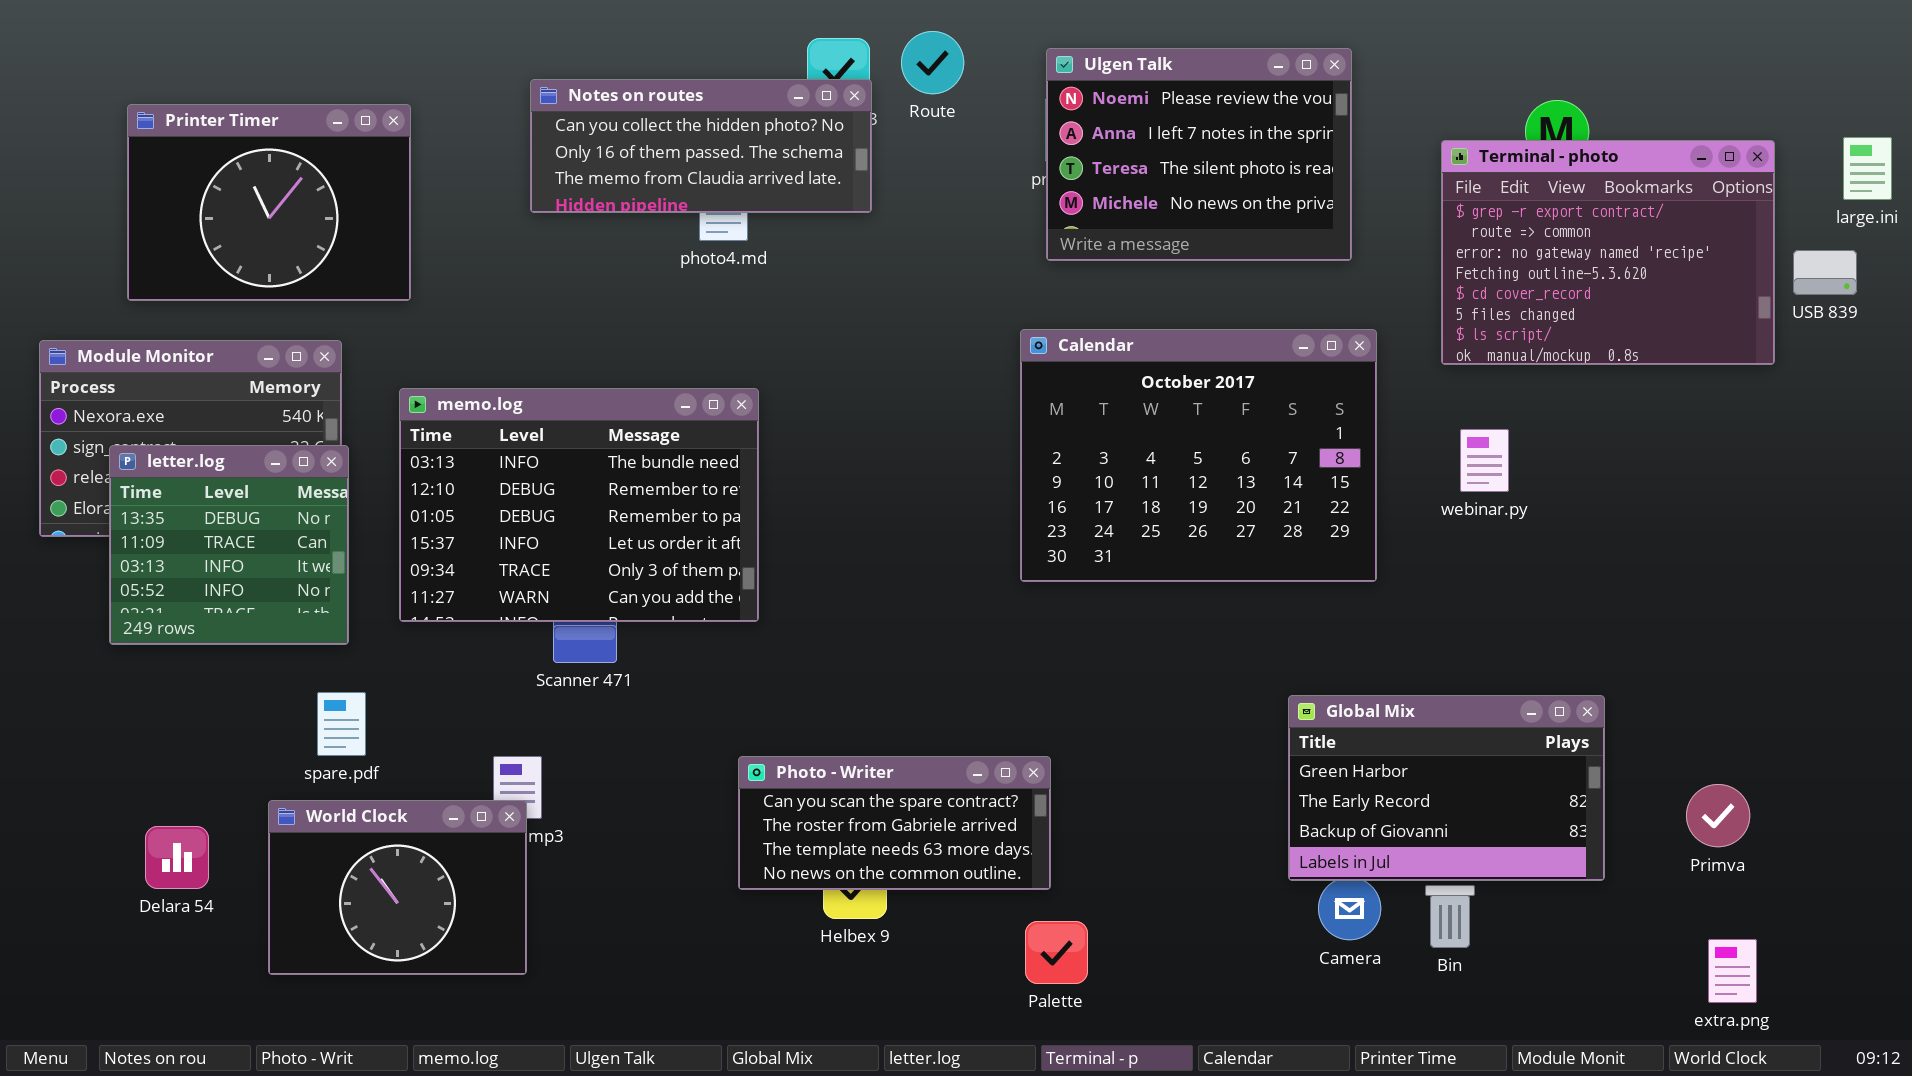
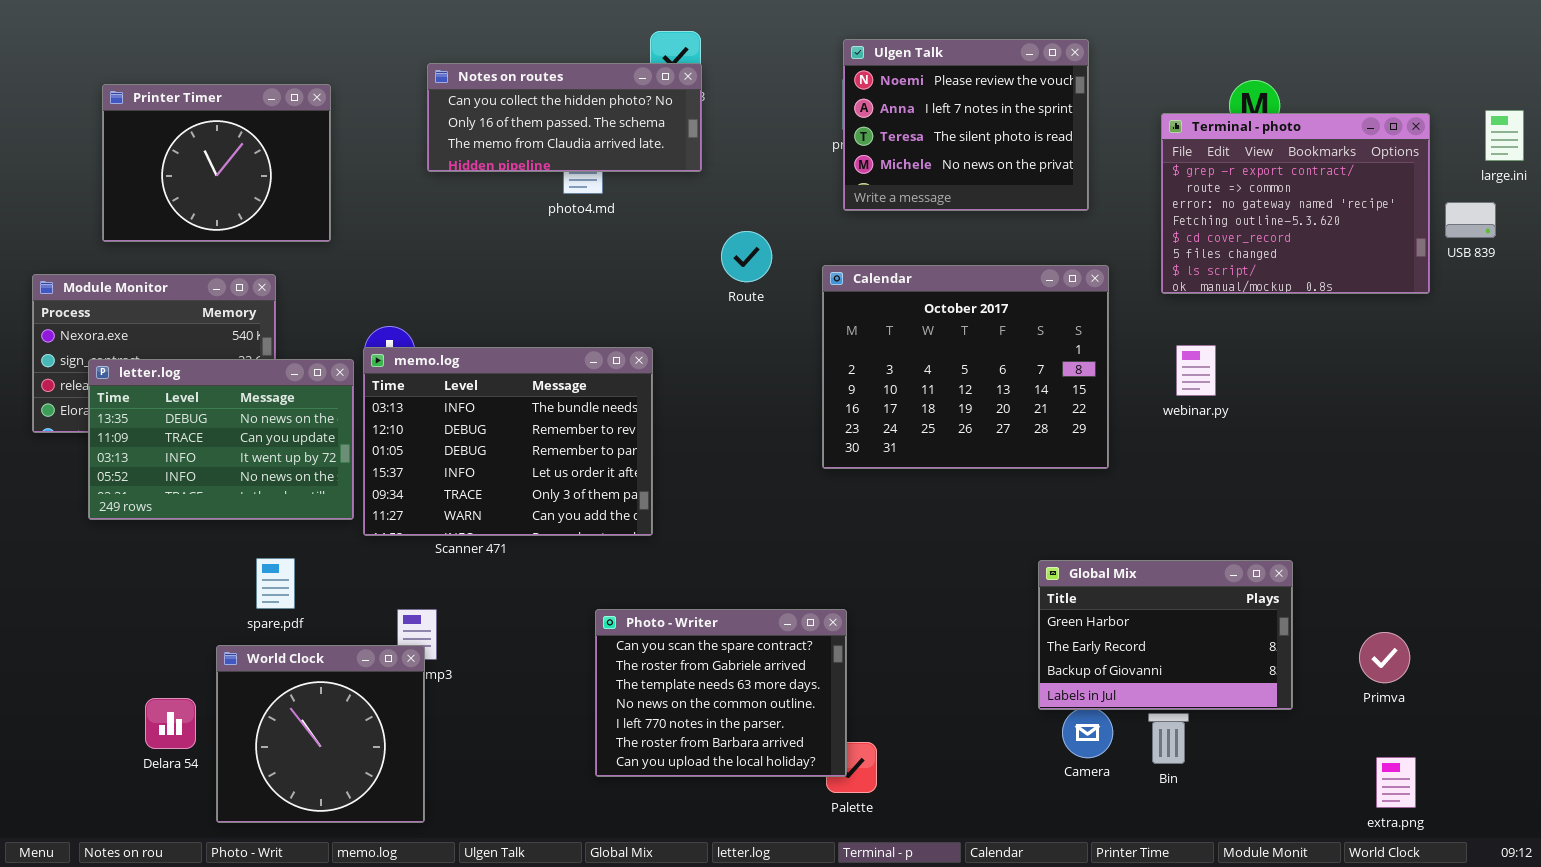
Route: [901,31,964,94] -> [721,231,772,282], moved
memo.log: [399,388,759,622] -> [363,347,653,536], moved
letter.log: [109,445,349,645] -> [88,359,354,520], resized
Photo - Writer: [738,756,1051,890] -> [595,609,847,777], resized
World Clock: [268,800,527,975] -> [216,645,425,823], resized
Delara 54: [145,826,209,889] -> [145,698,196,749], moved

